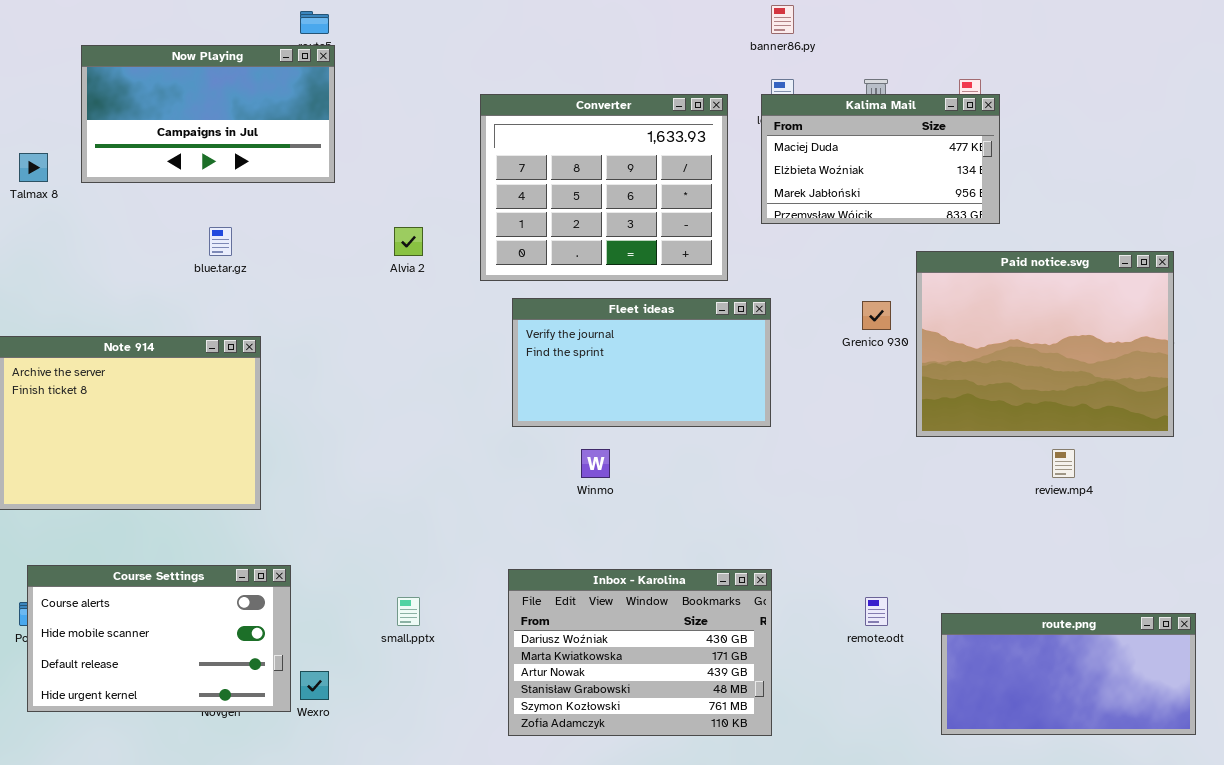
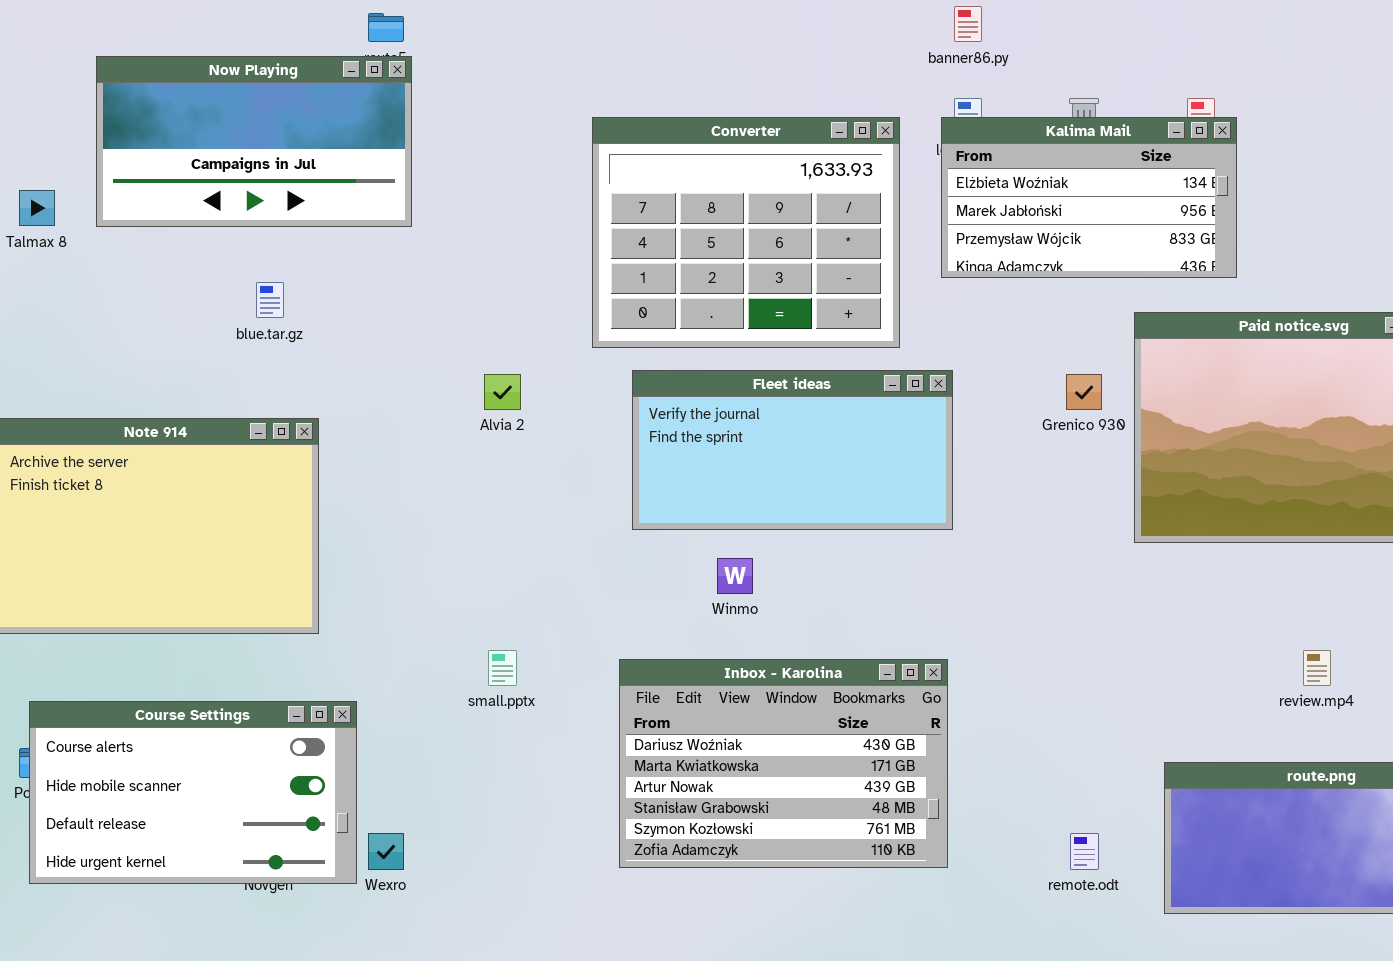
Kalima Mail: [761,94,1000,224] -> [941,117,1237,278], scrolled down 1 row
Alvia 2: [394,227,423,256] -> [484,374,521,410], moved
review.mp4: [1052,449,1075,478] -> [1303,650,1331,686], moved
Inbox - Karolina: [508,569,772,736] -> [619,659,948,868], moved
small.pptx: [397,597,420,626] -> [488,650,517,686], moved
remote.odt: [865,597,888,626] -> [1070,833,1099,870], moved

